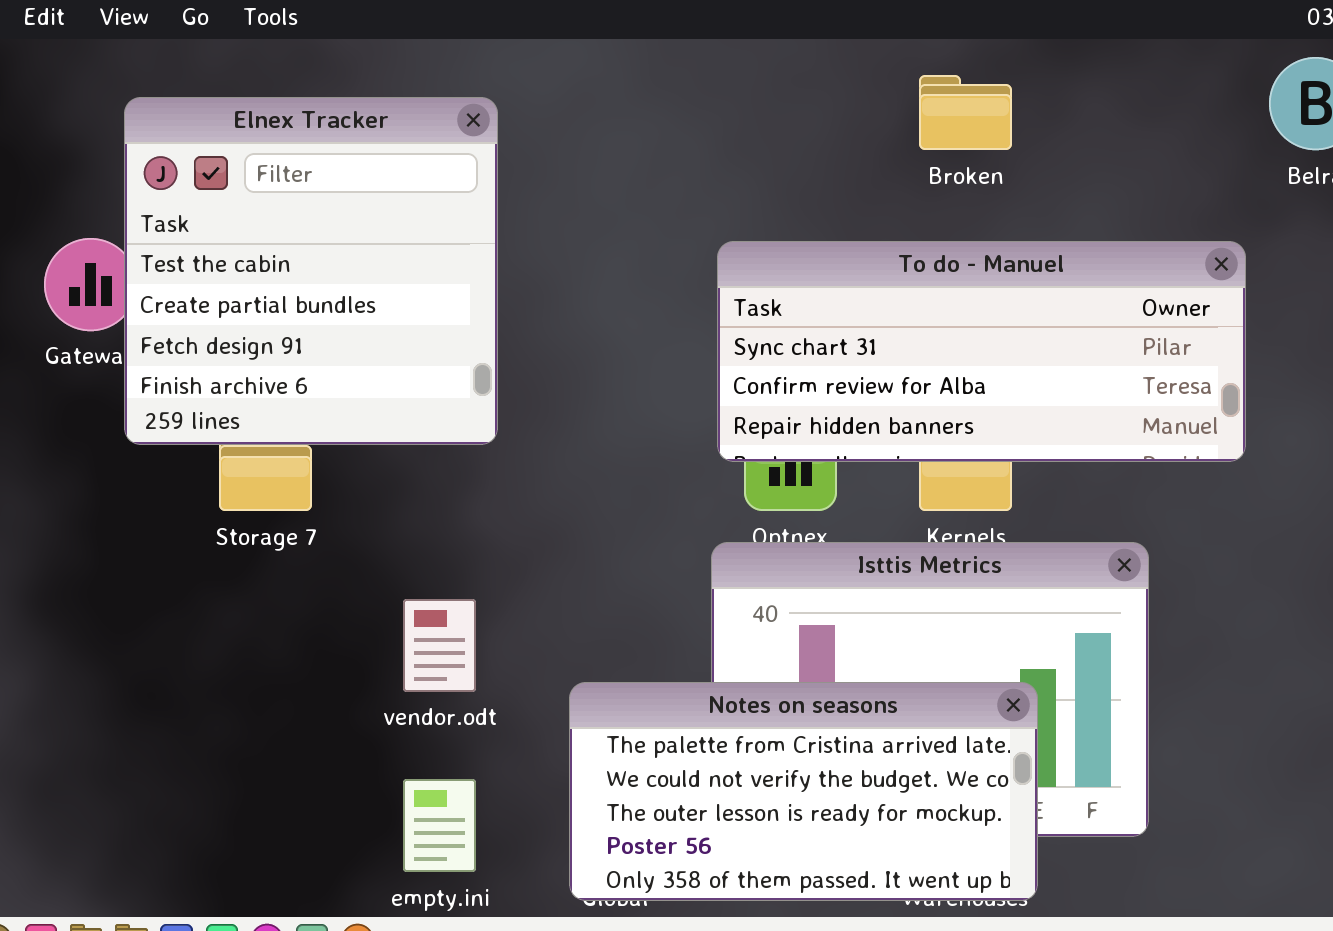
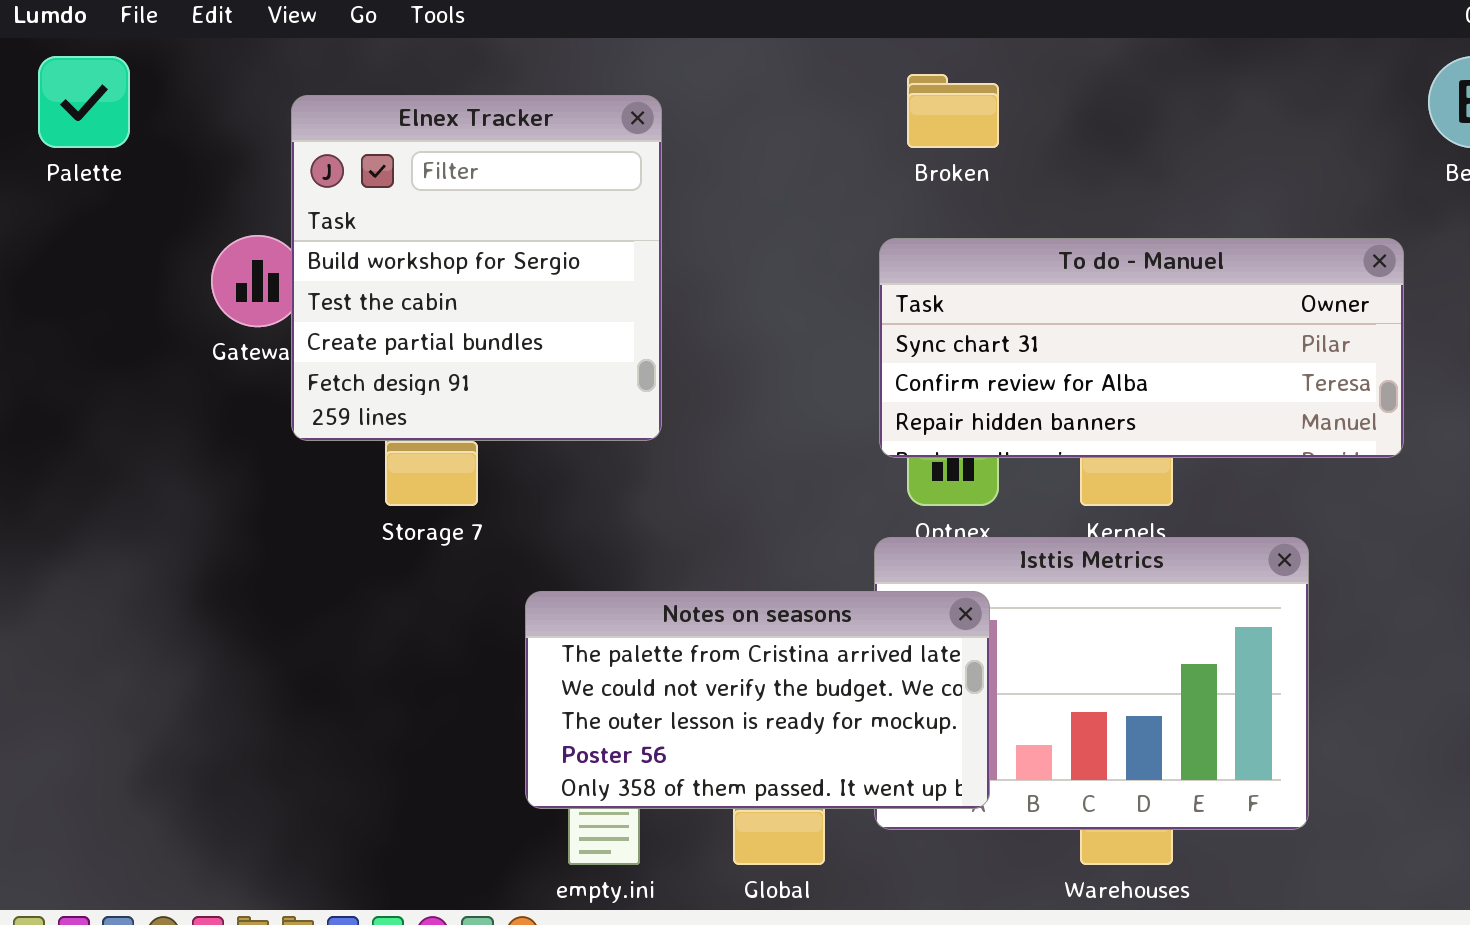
Broken: [919,75,1012,150] -> [907,74,999,148], moved
Elnex Tracker: [124,97,498,445] -> [291,95,662,441], scrolled up 1 row
Notes on seasons: [569,682,1038,901] -> [525,591,990,809], moved

